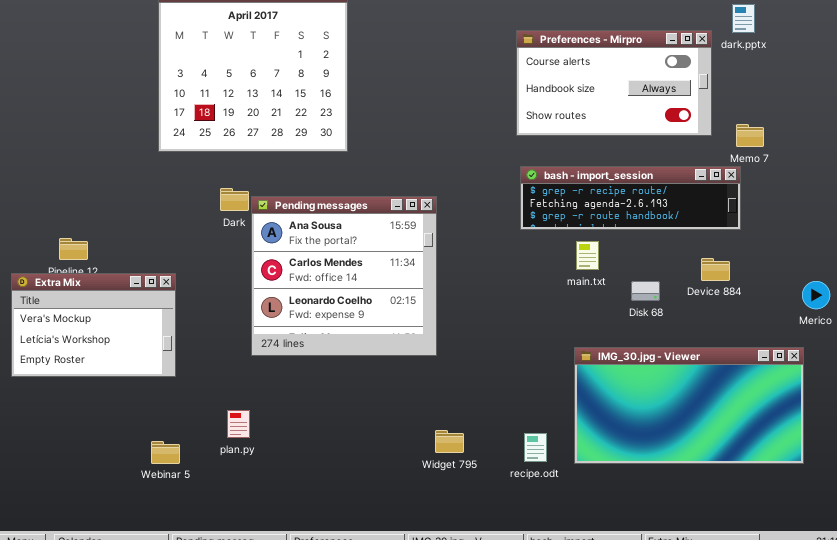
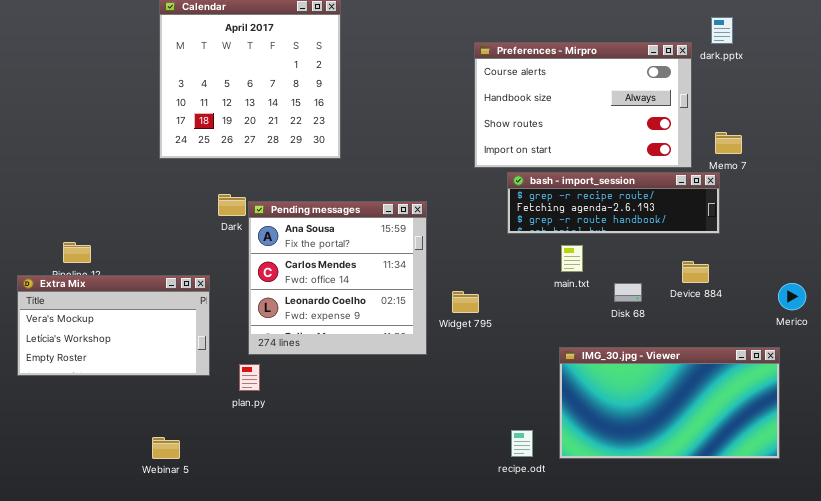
Preferences - Mirpro: [516,30,712,136] -> [474,42,692,168], resized
Extra Mix: [11,273,176,377] -> [17,275,210,376], resized
plan.py: [227,410,250,438] -> [239,364,260,391], moved
Widget 795: [435,430,464,453] -> [452,291,479,313], moved

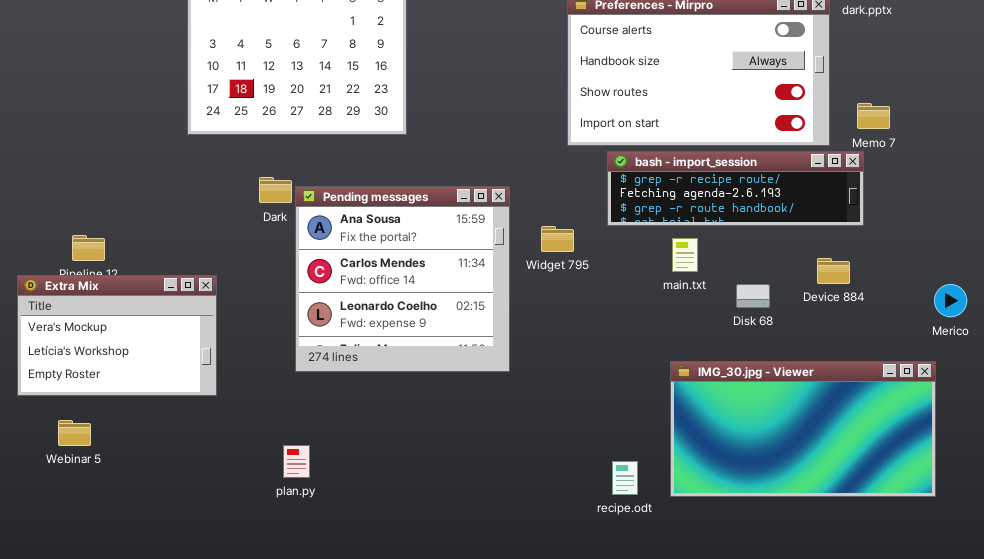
Extra Mix: [17,275,210,376] -> [17,275,217,396], resized
Widget 795: [452,291,479,313] -> [541,226,574,252], moved
plan.py: [239,364,260,391] -> [283,445,310,478], moved
Webinar 5: [152,437,180,459] -> [58,420,91,446], moved

